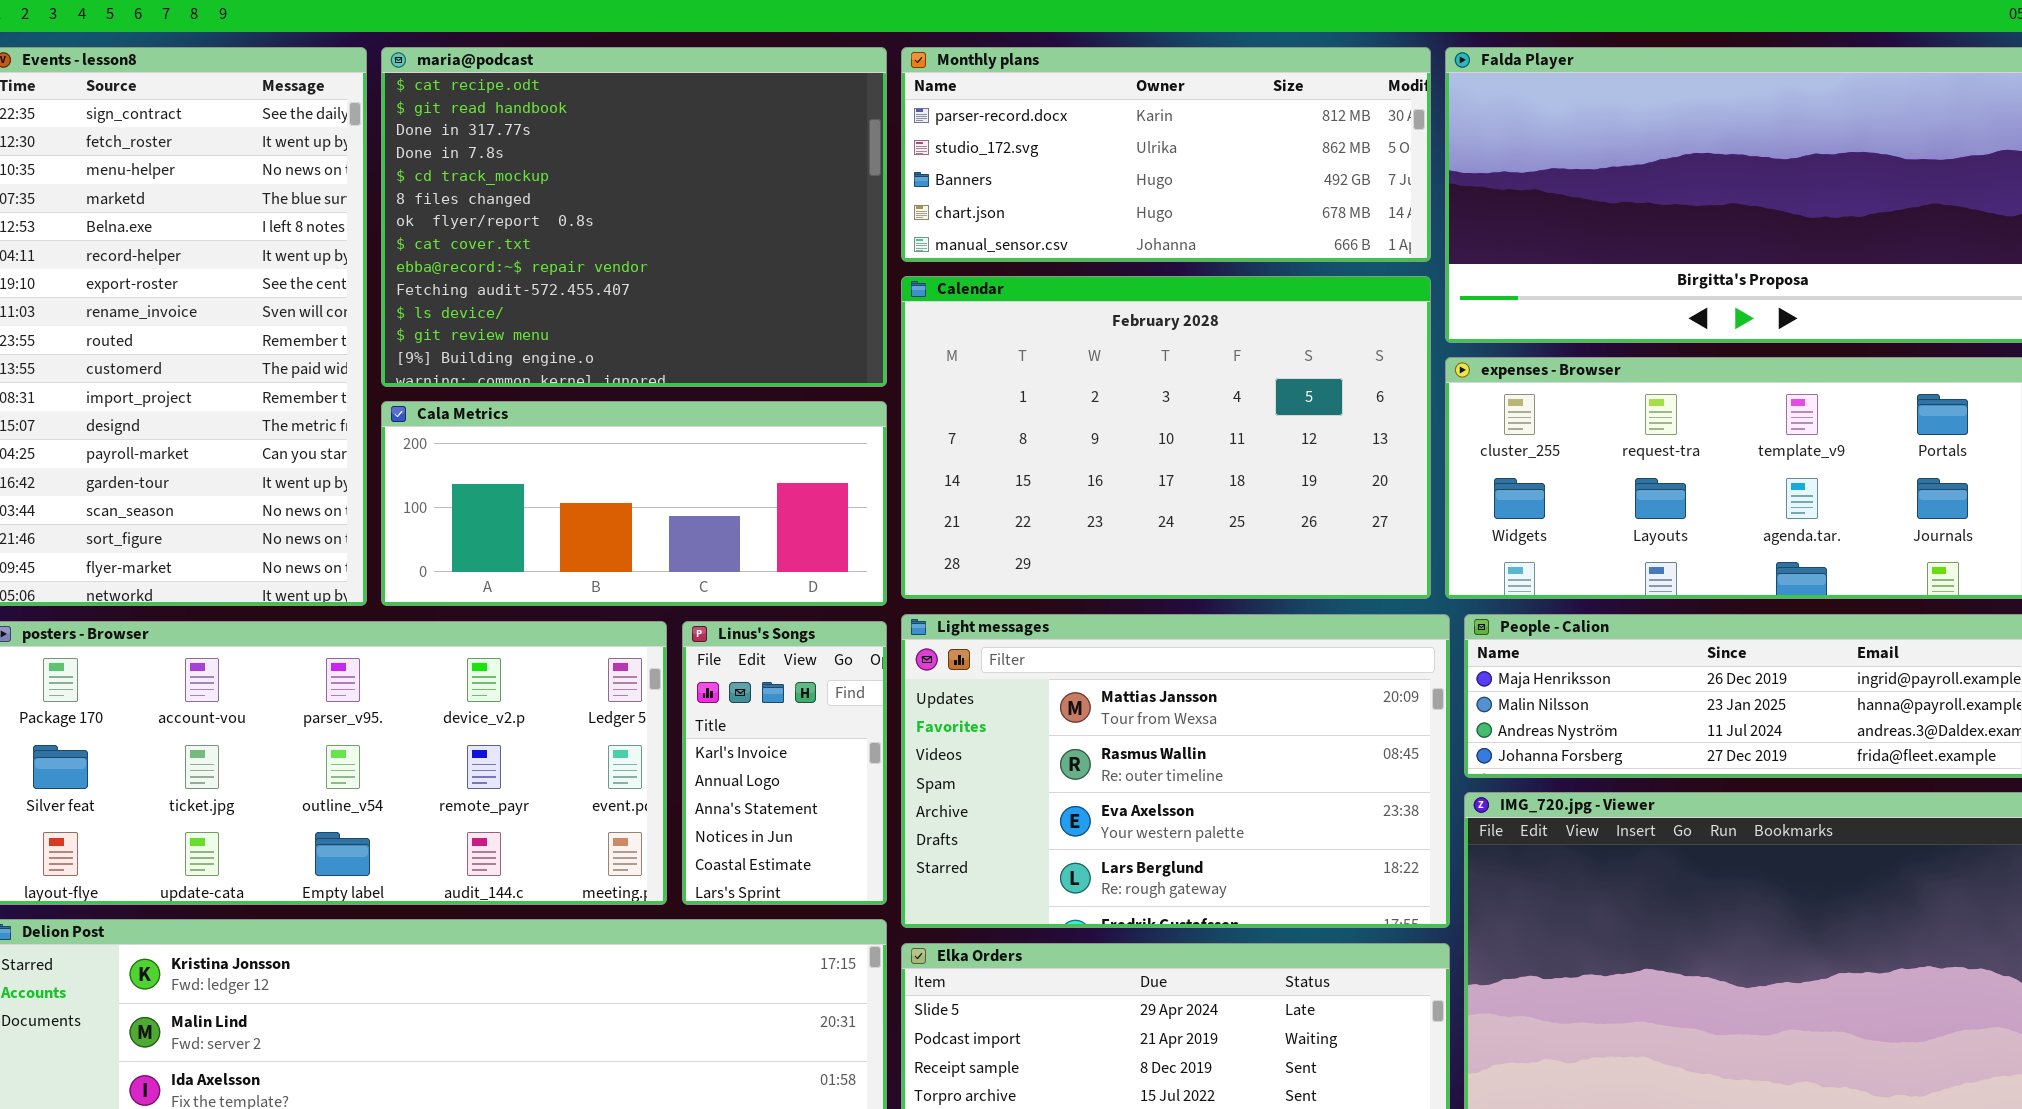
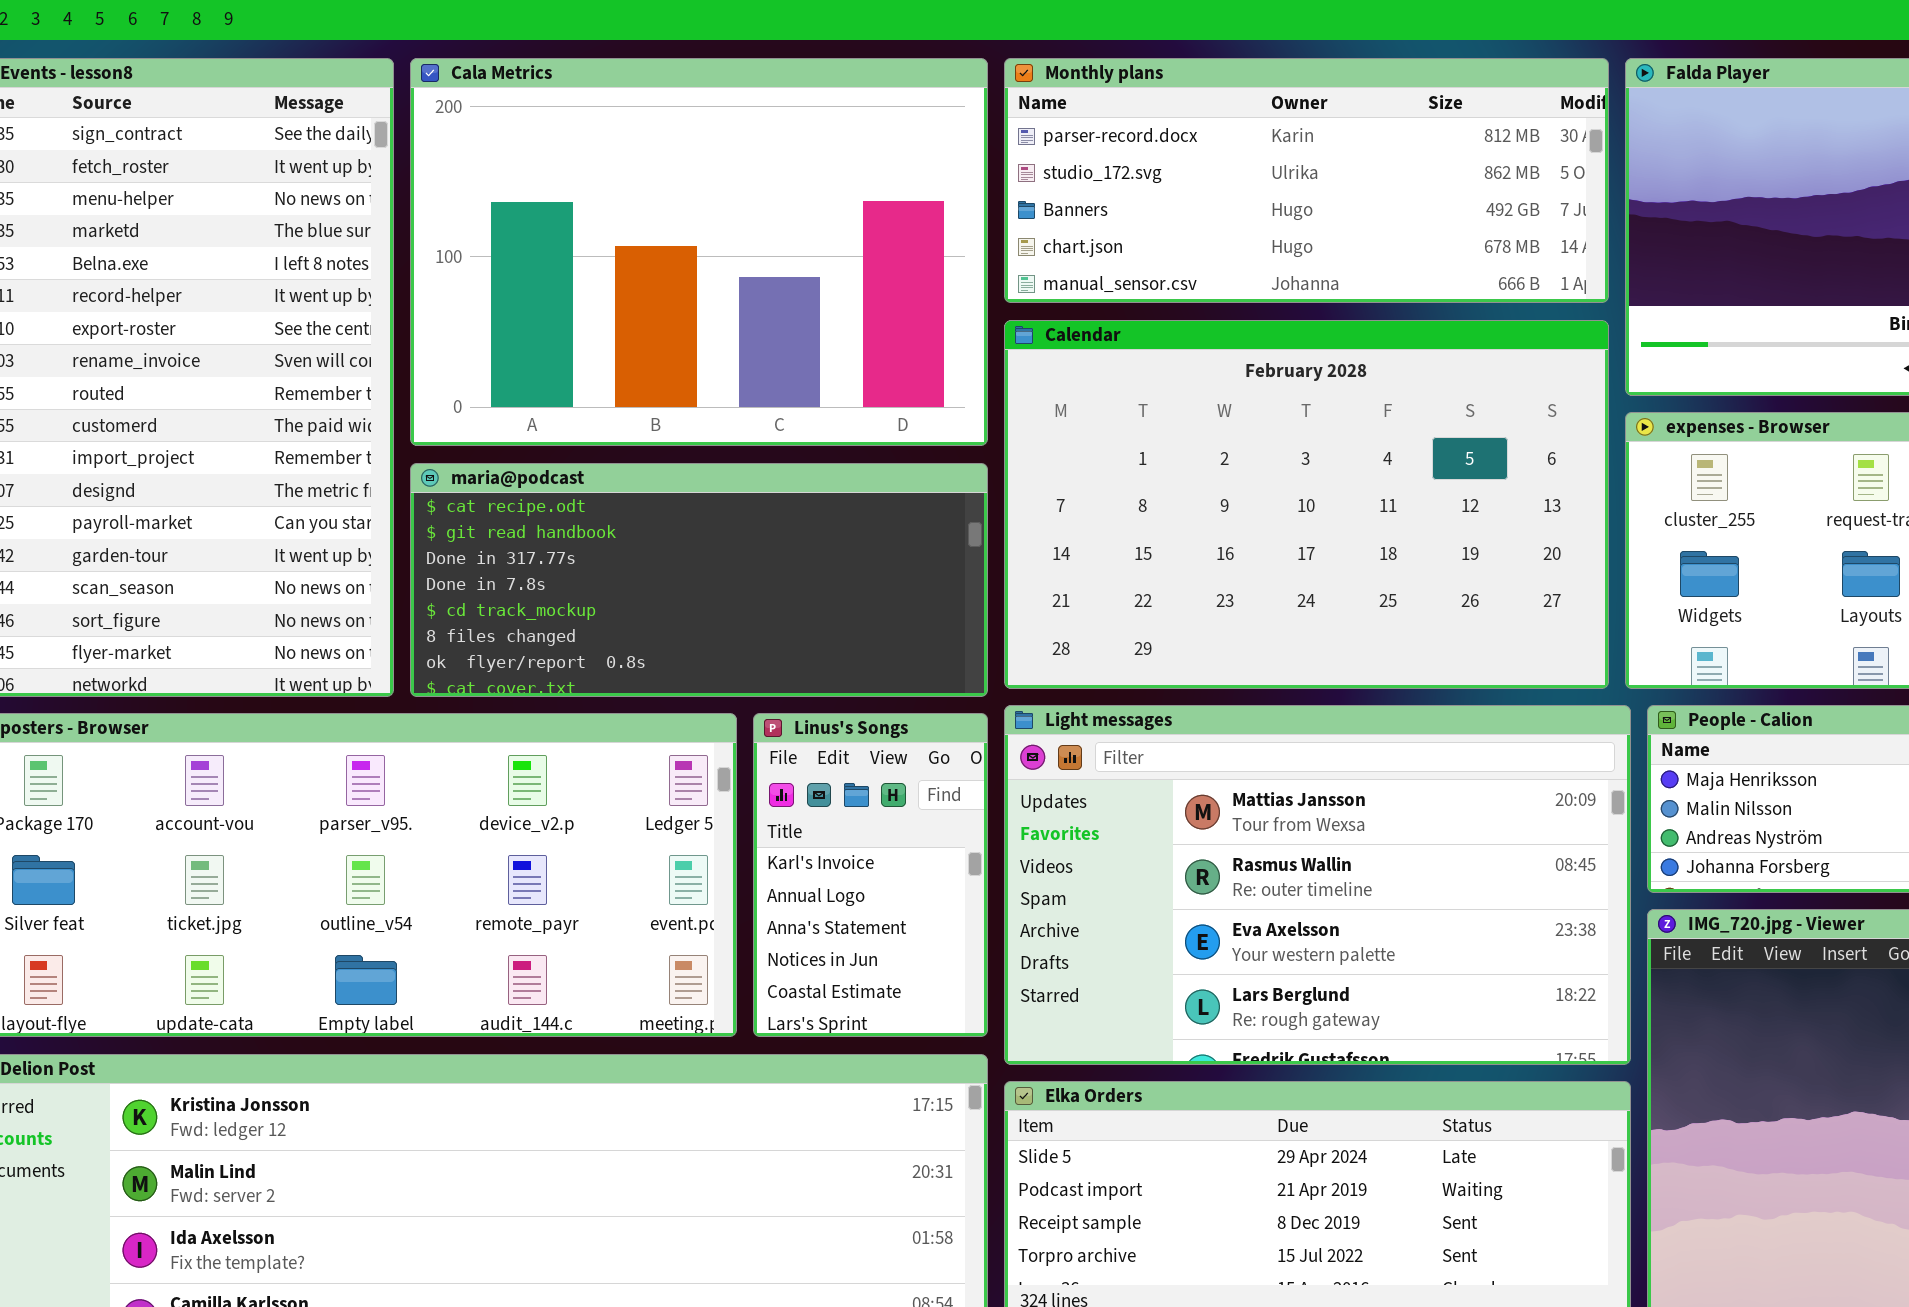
maria@podcast: [381,47,887,387] -> [410,463,988,697], moved, resized
Cala Metrics: [381,401,887,606] -> [410,58,988,446], moved, resized

